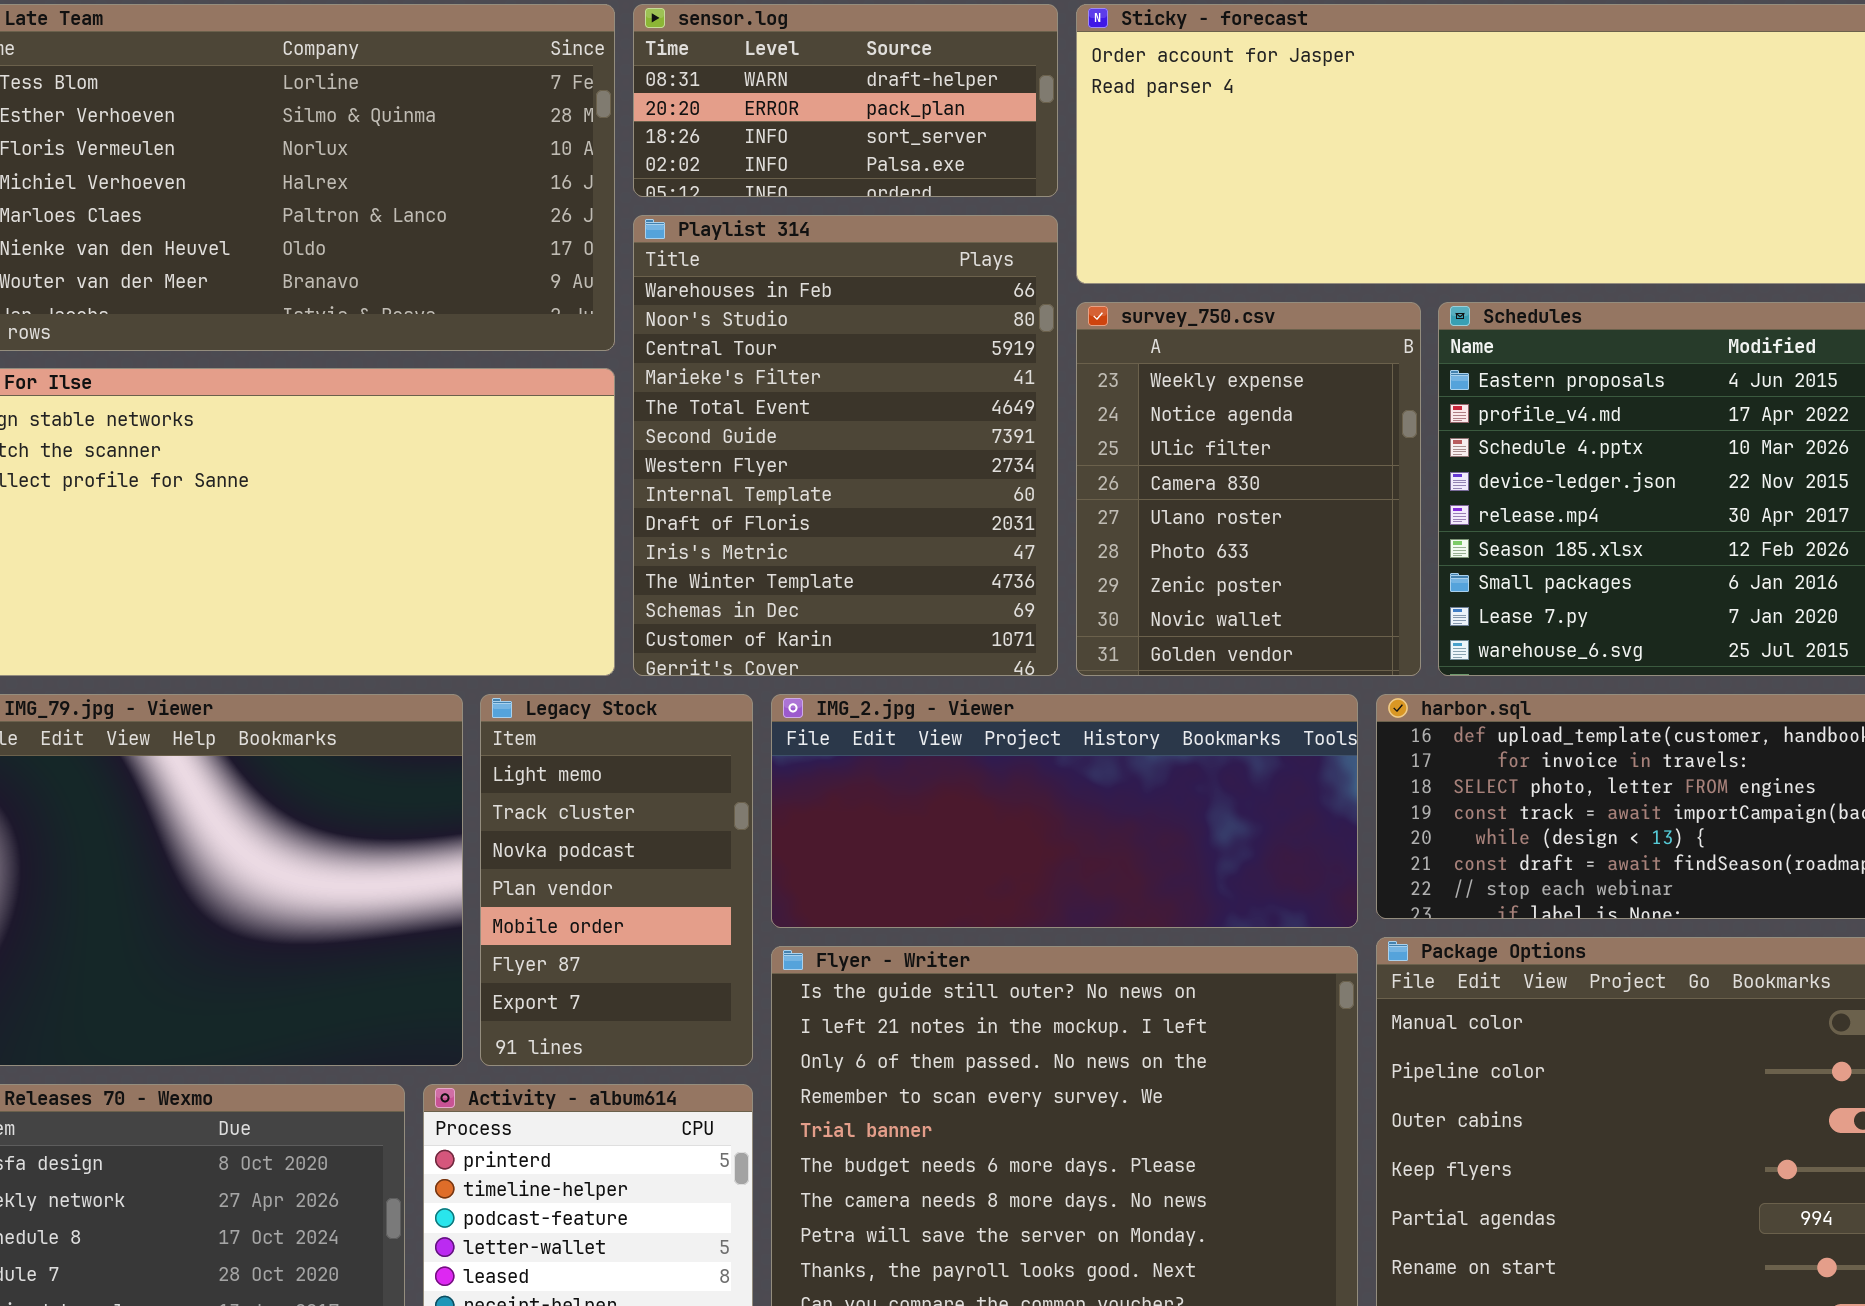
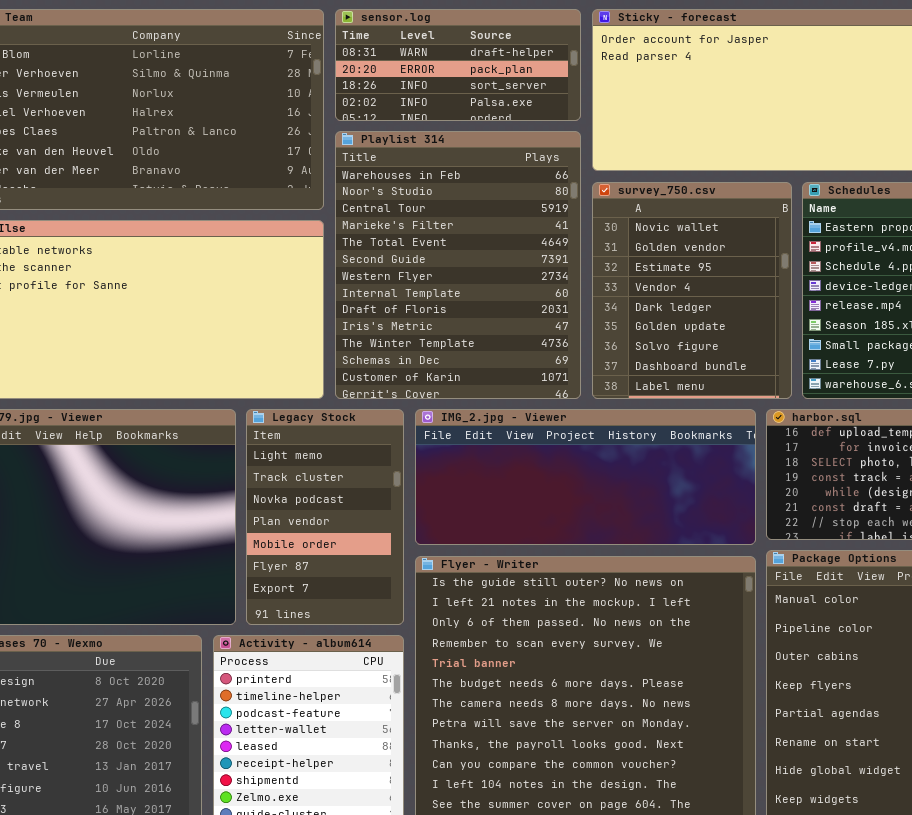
survey_750.csv: [1076,302,1421,676] -> [592,182,792,399], scrolled down 7 rows

